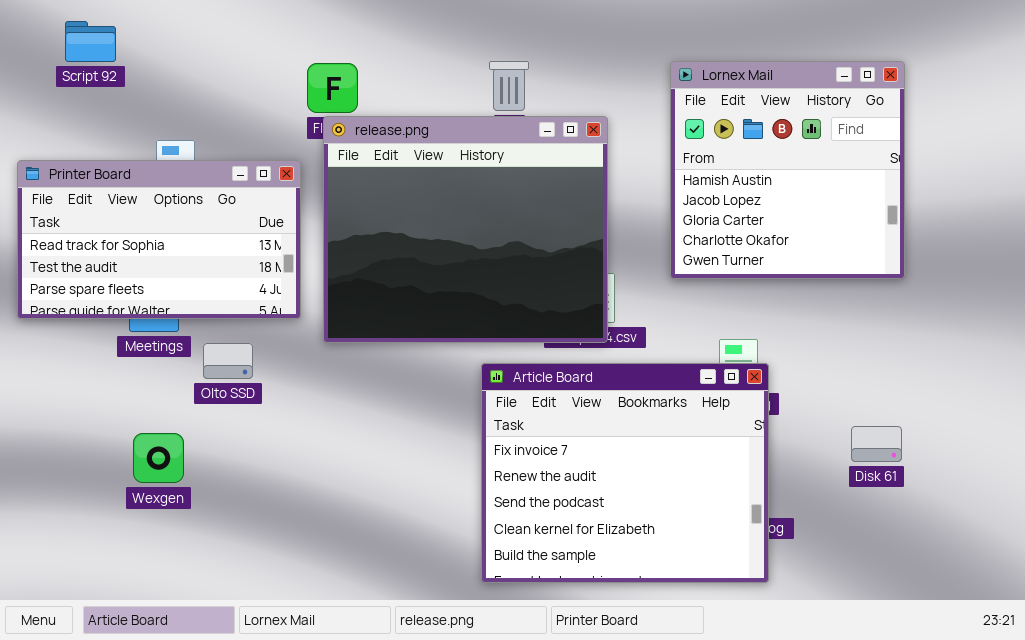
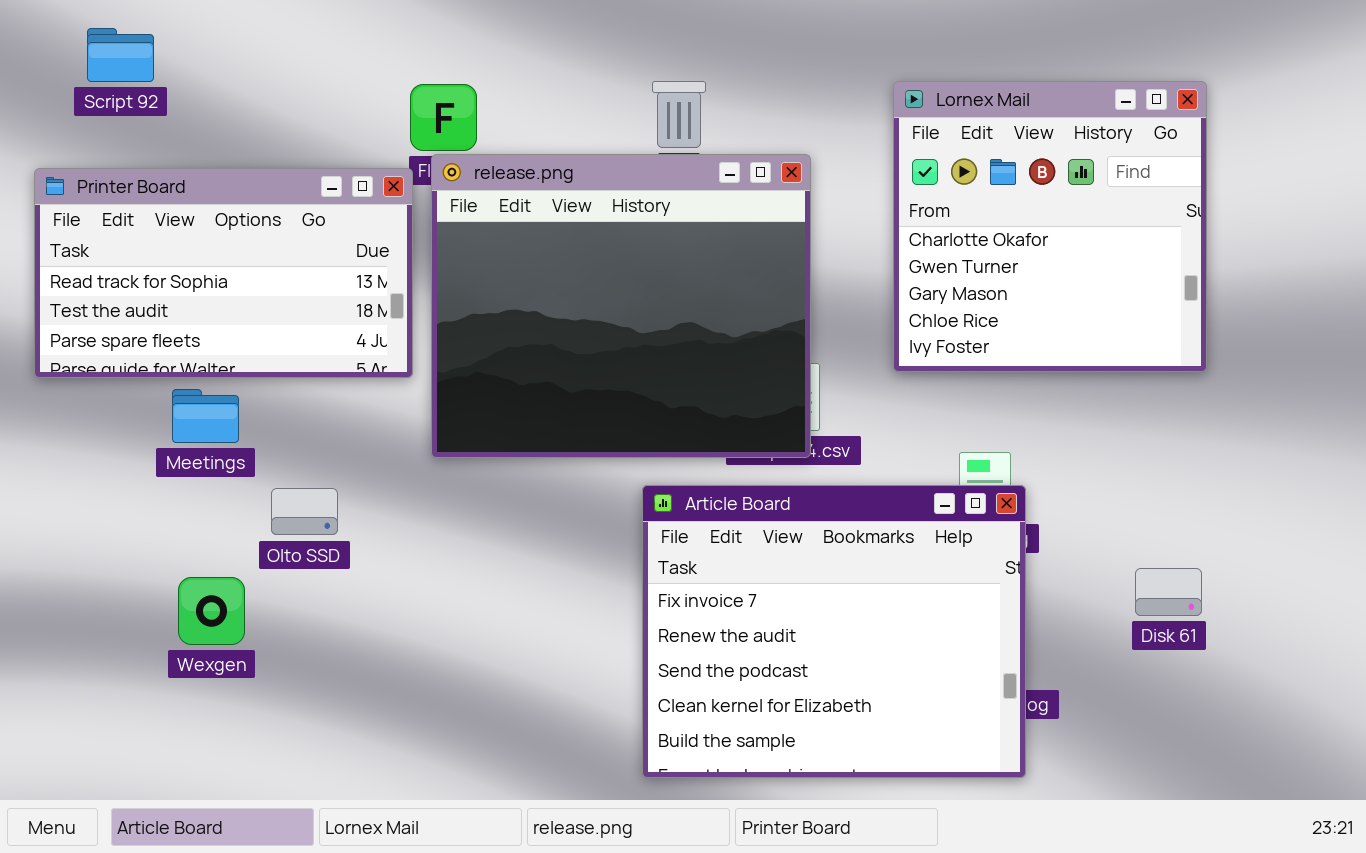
Lornex Mail: [670,61,905,279] -> [893,81,1207,372], scrolled down 3 rows
Printer Board: [17,160,301,319] -> [34,168,413,378], moved
Olto SSD: [203,343,253,379] -> [271,488,338,535], moved

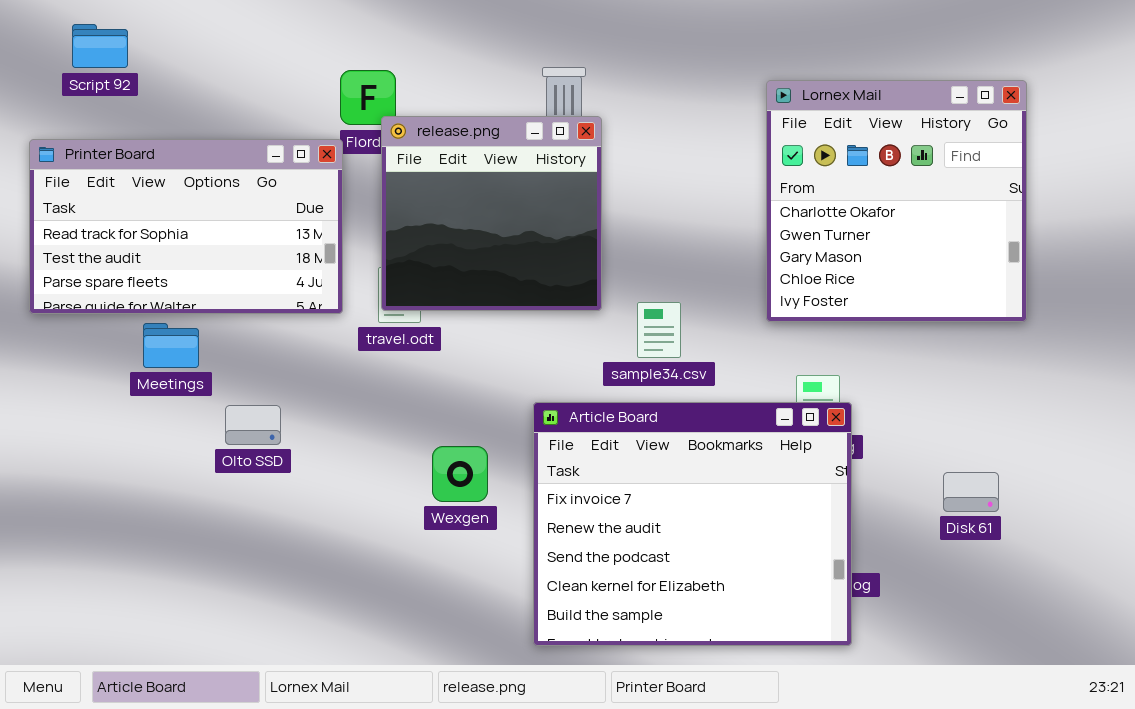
Lornex Mail: [893,81,1207,372] -> [766,80,1027,322], moved
release.png: [431,154,811,458] -> [381,116,602,311], moved, resized
Wexgen: [178,577,245,645] -> [432,446,488,502], moved

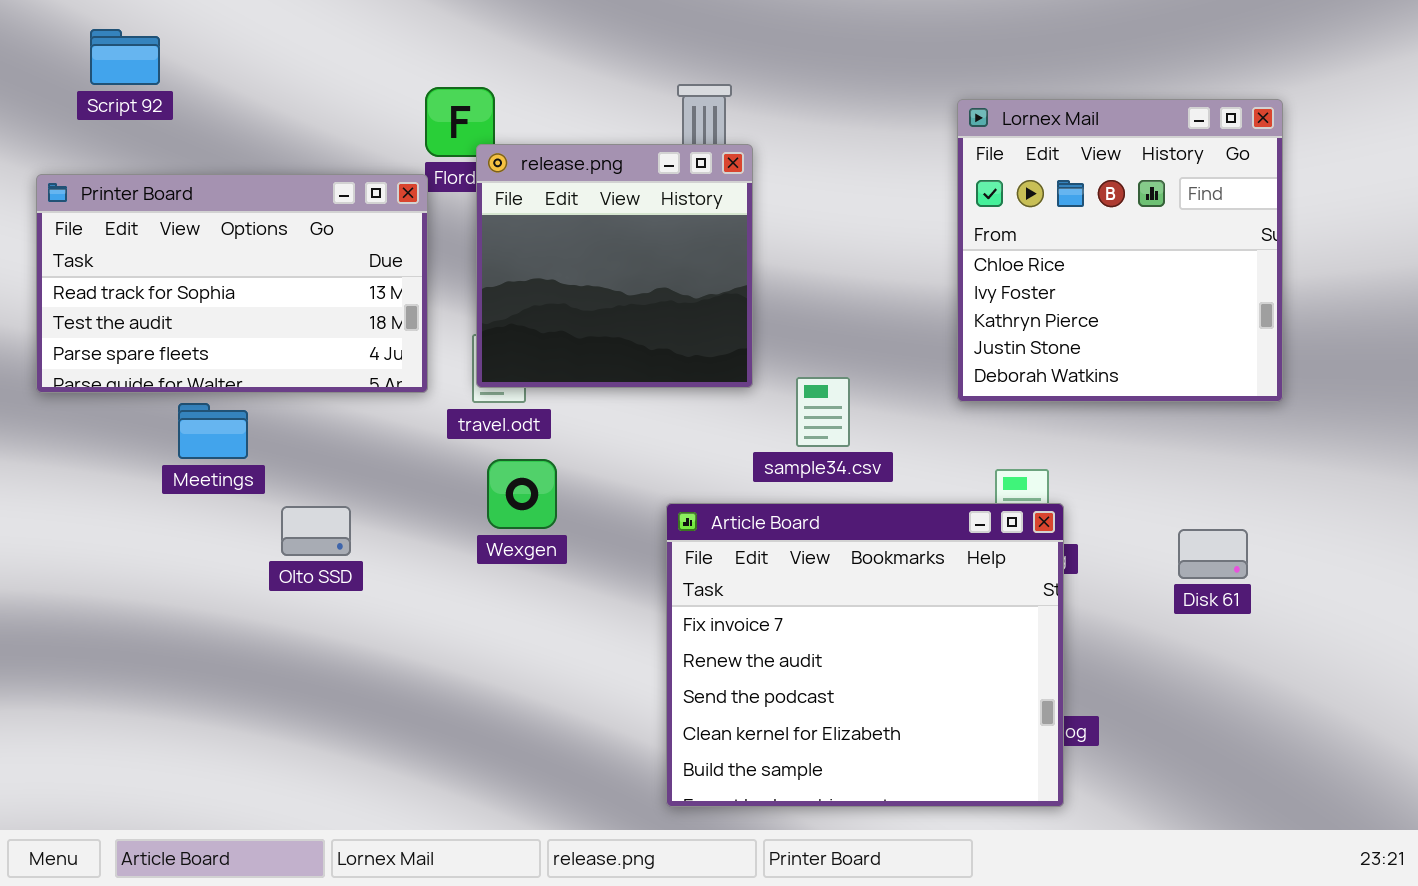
Lornex Mail: [766,80,1027,322] -> [957,99,1283,402], scrolled down 3 rows
Wexgen: [432,446,488,502] -> [487,459,557,529], moved
Disk 61: [943,472,999,512] -> [1178,529,1248,579], moved

